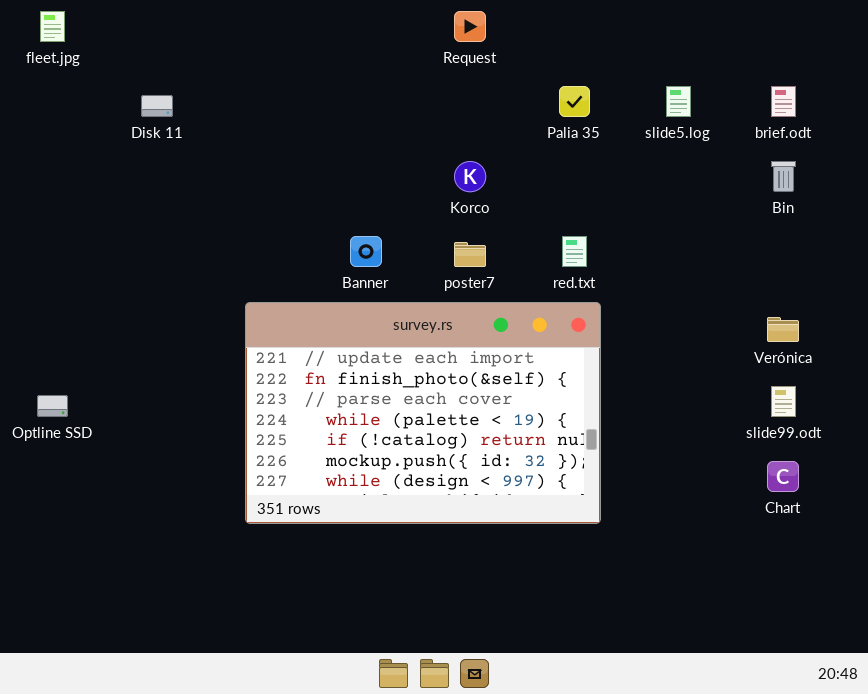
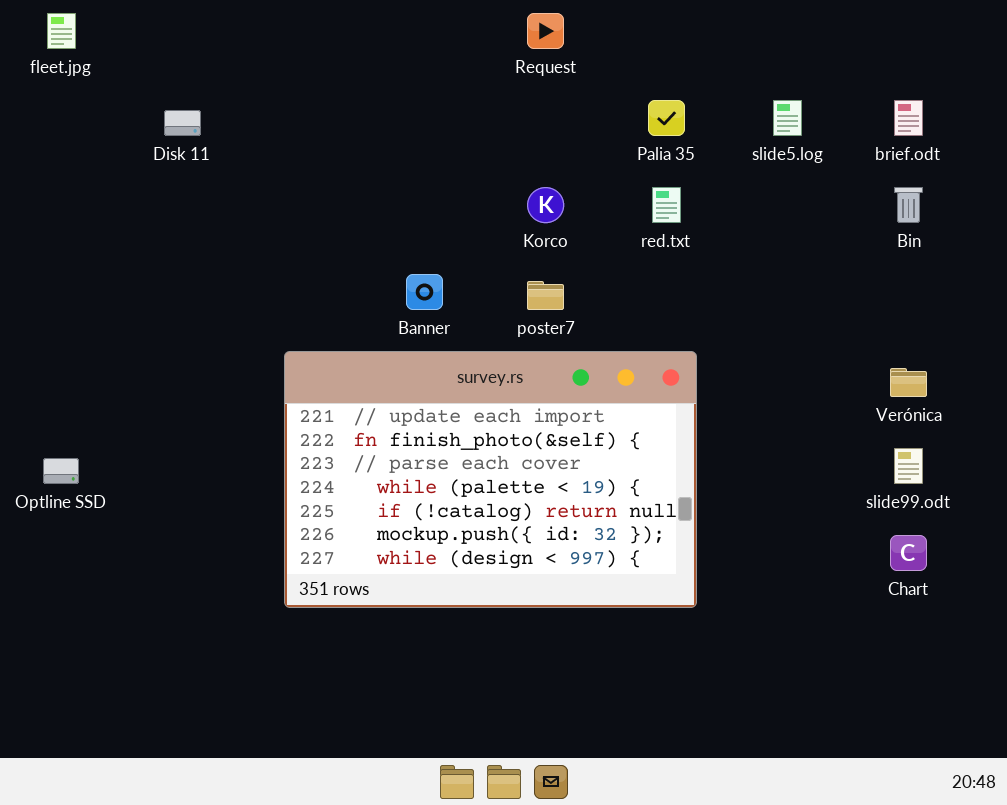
red.txt: [562,236,587,267] -> [652,187,681,223], moved

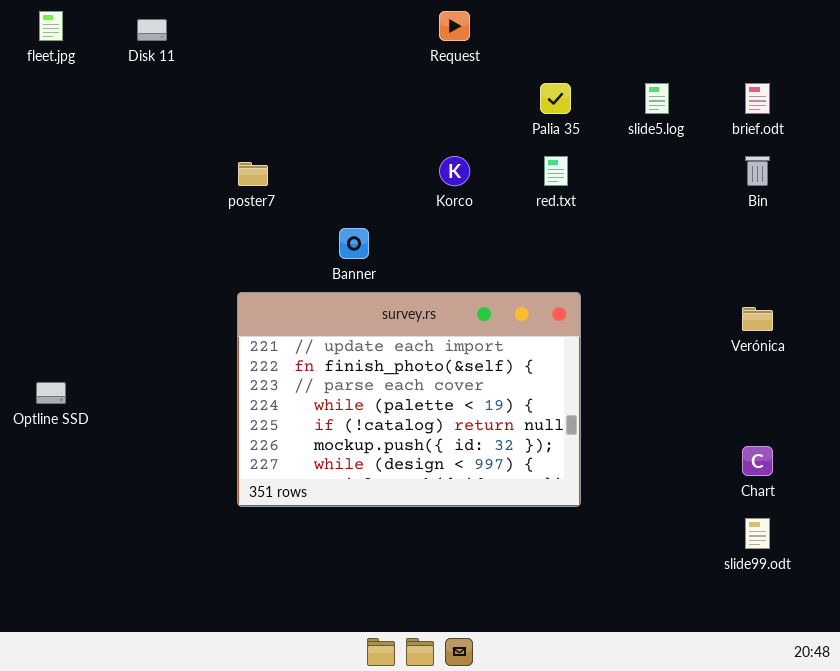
Disk 11: [164,110,201,136] -> [137,19,167,41], moved
poster7: [527,281,564,310] -> [238,162,268,186], moved
slide99.odt: [894,448,923,484] -> [745,518,770,549], moved

